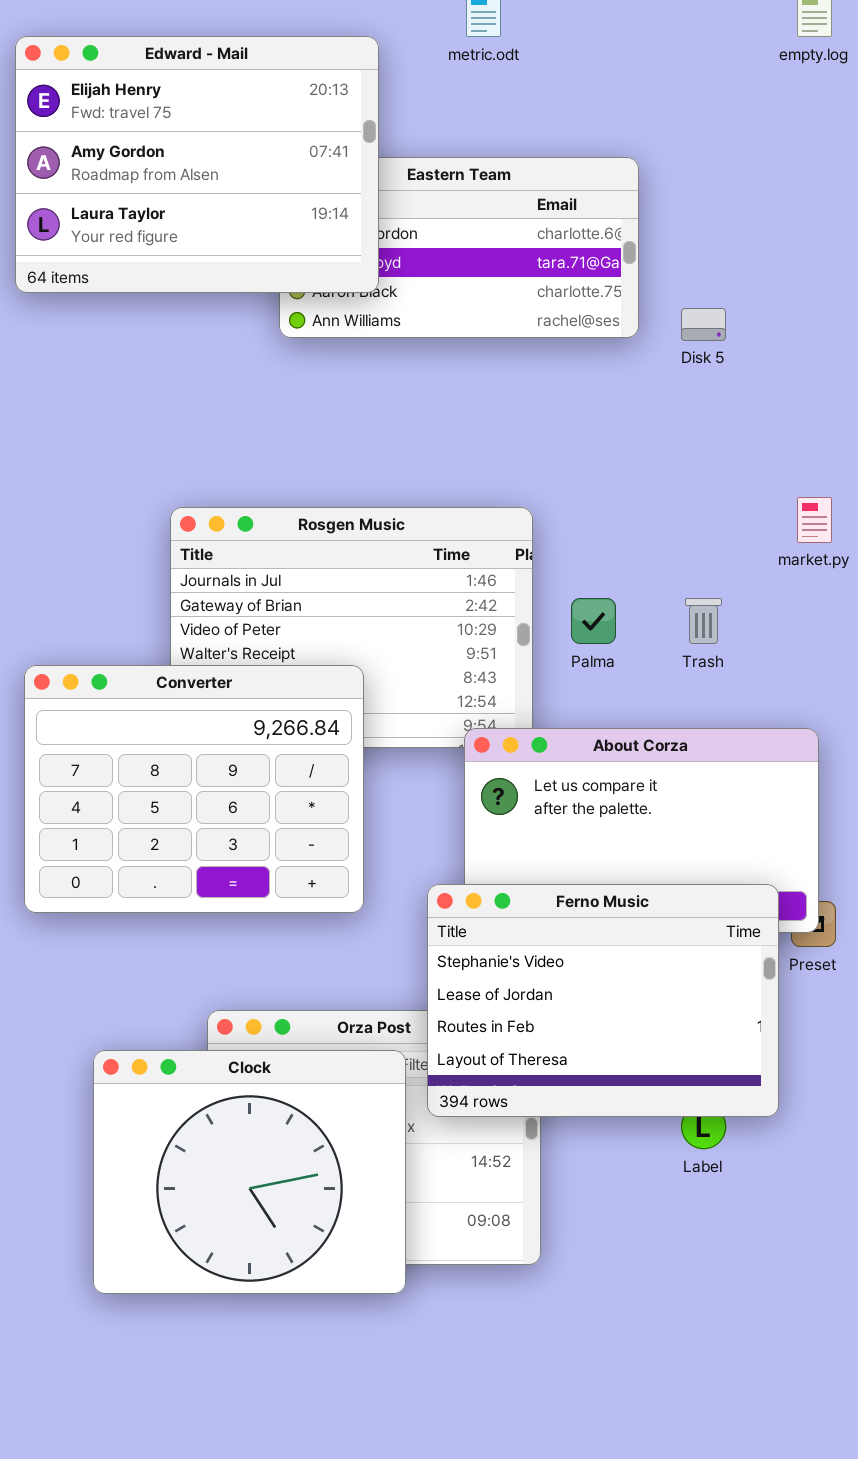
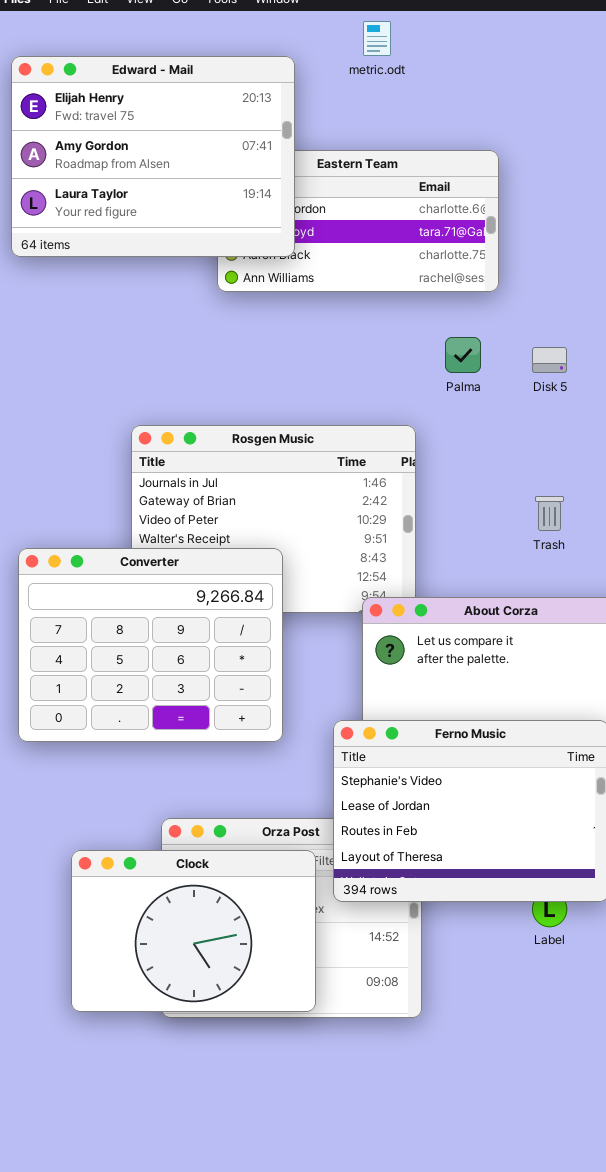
Disk 5: [681,308,726,341] -> [532,347,567,373], moved
Palma: [571,598,616,644] -> [445,337,481,373], moved
Clock: [93,1050,406,1294] -> [71,850,316,1012], resized

